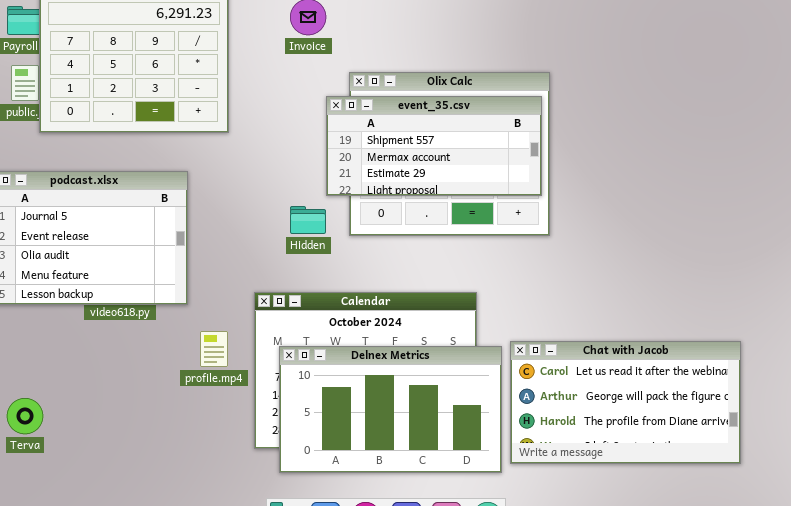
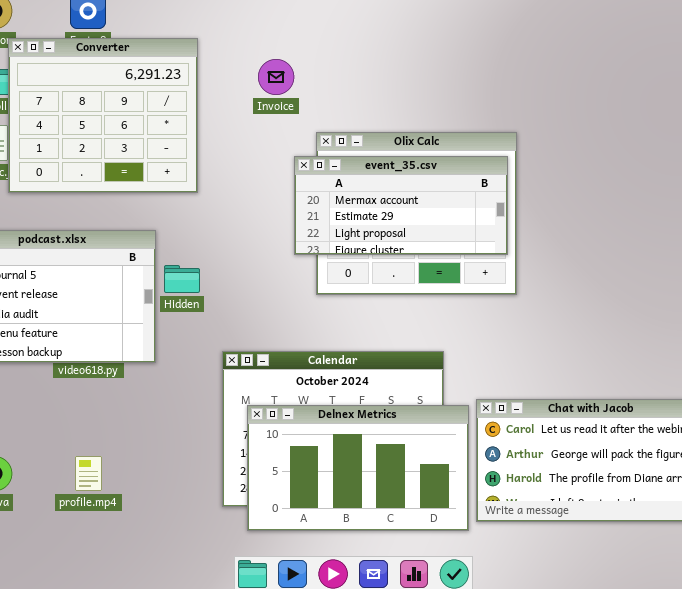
event_35.csv: [326,96,542,196] -> [294,156,508,255], scrolled down 1 row
Hidden: [290,206,326,234] -> [164,265,200,293], moved
profile.mp4: [200,331,228,367] -> [75,456,102,491], moved

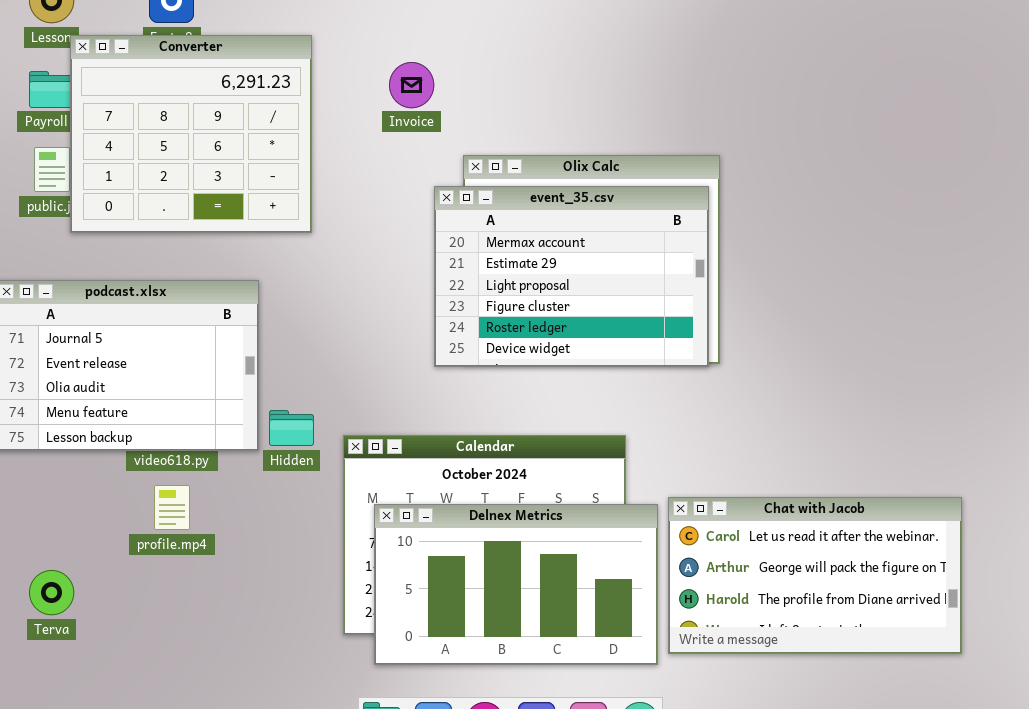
event_35.csv: [294,156,508,255] -> [434,186,709,367], resized
Hidden: [164,265,200,293] -> [269,410,314,446], moved
profile.mp4: [75,456,102,491] -> [154,485,190,530], moved

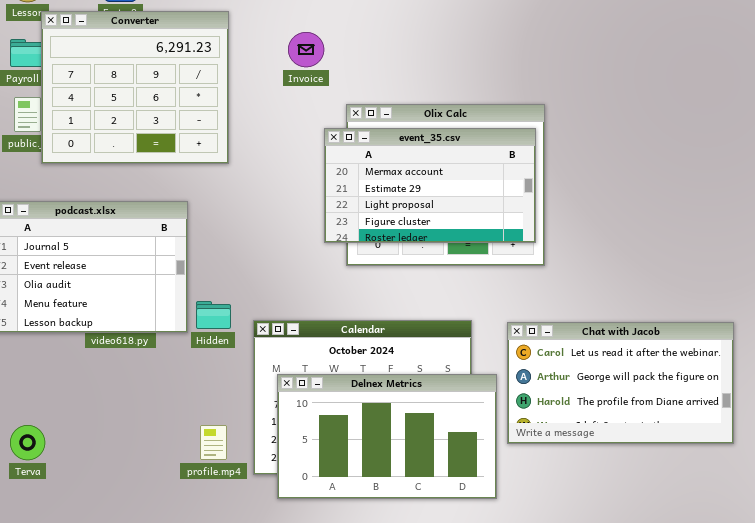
event_35.csv: [434,186,709,367] -> [324,128,536,243], resized
profile.mp4: [154,485,190,530] -> [200,425,227,460], moved
Chat with Jacob: [668,497,962,654] -> [507,322,734,444], moved

